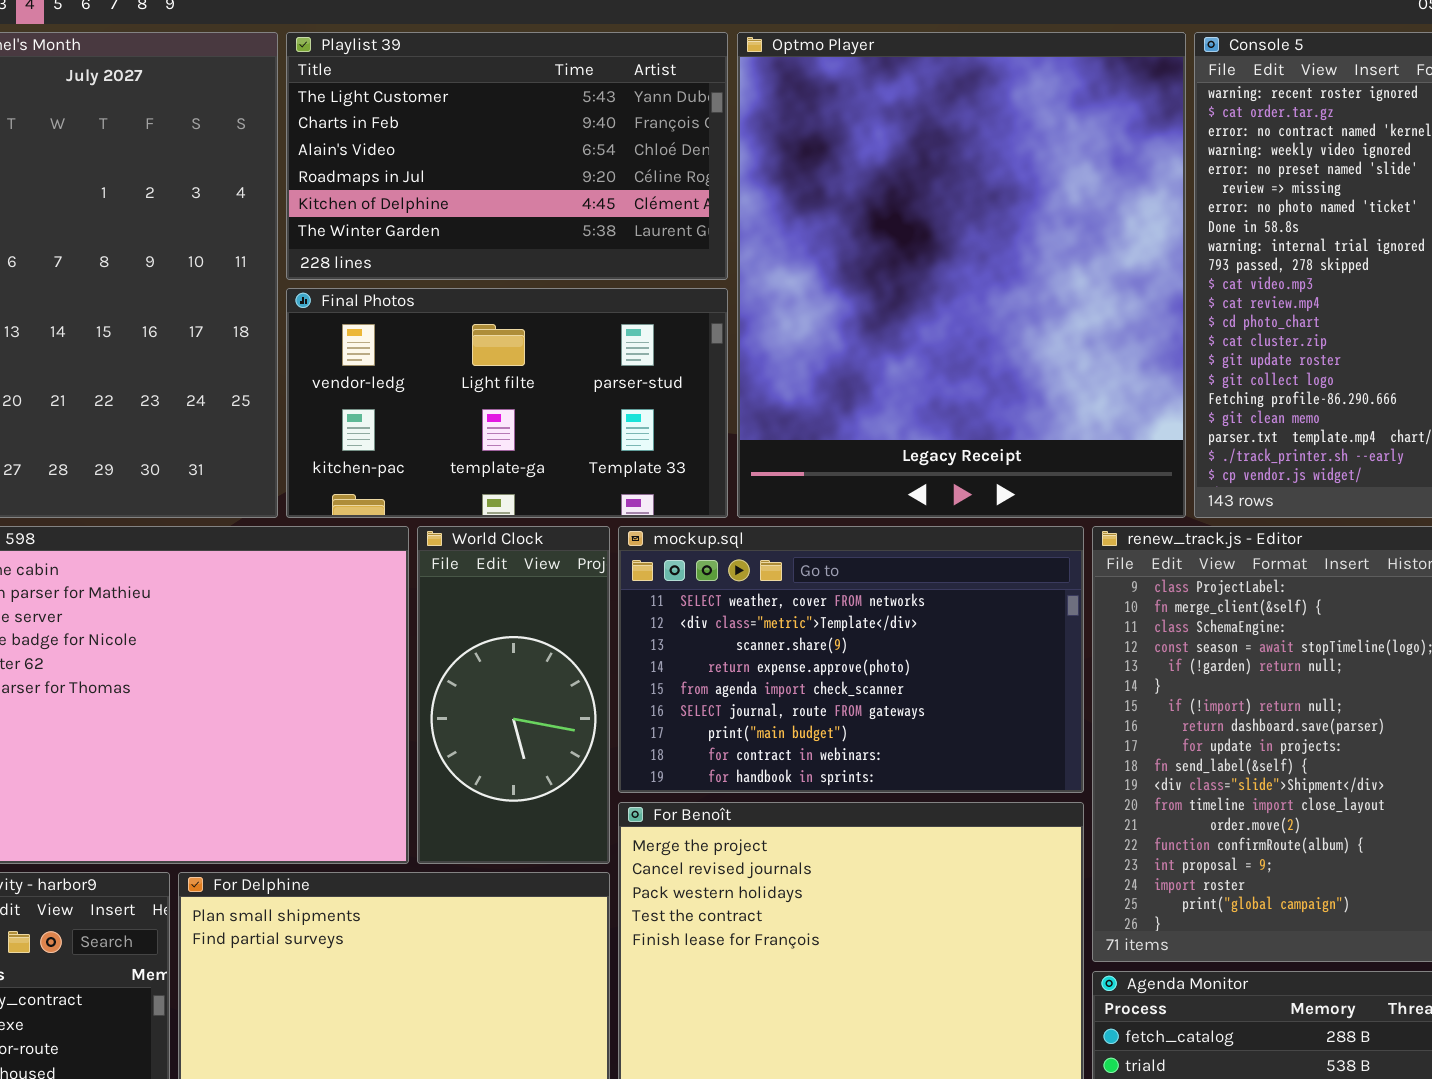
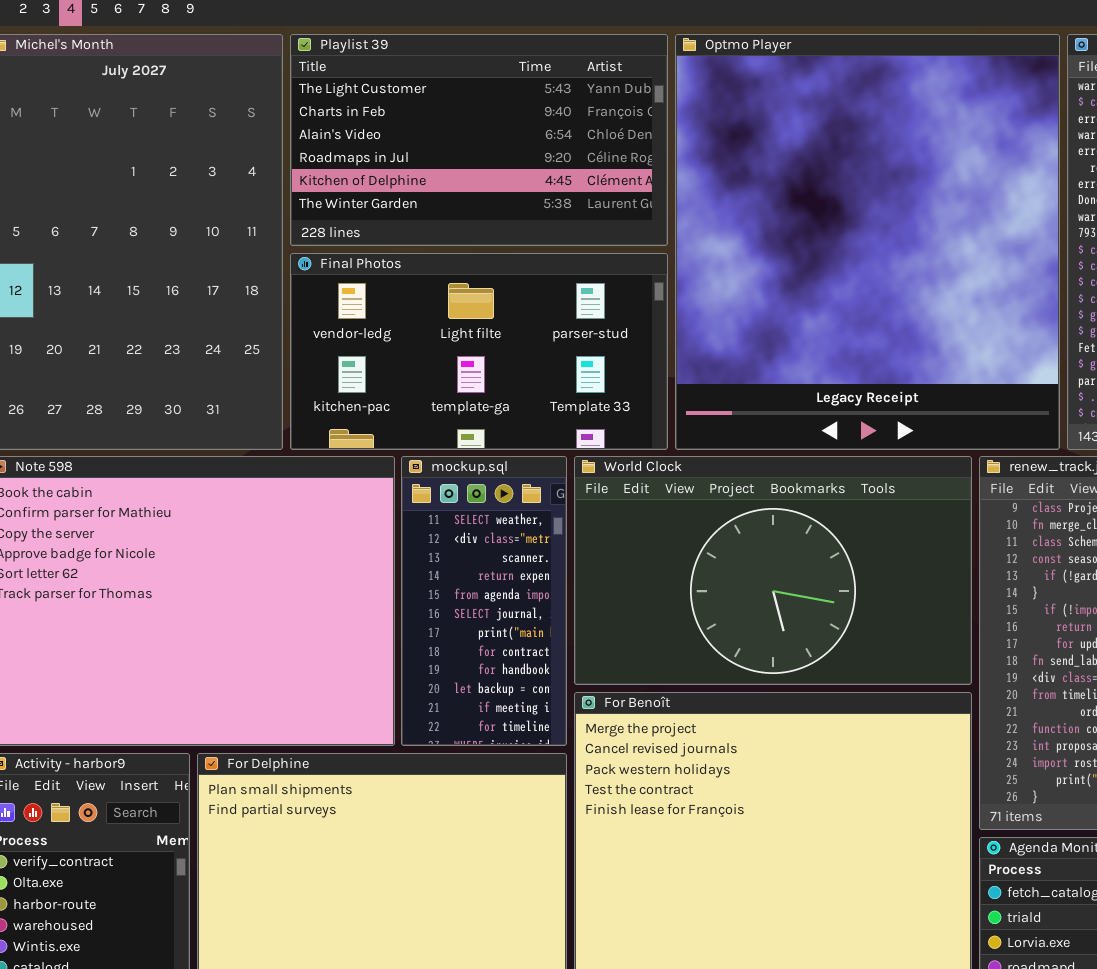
World Clock: [417,526,610,864] -> [574,456,972,685], moved, resized
mockup.sql: [618,526,1084,793] -> [401,456,567,746], moved, resized

